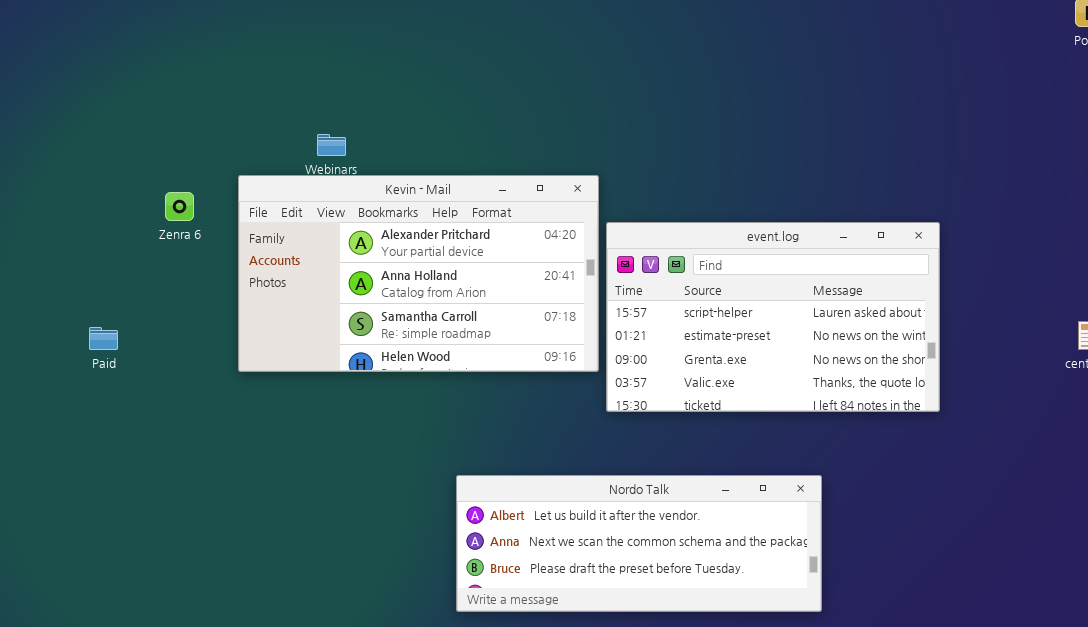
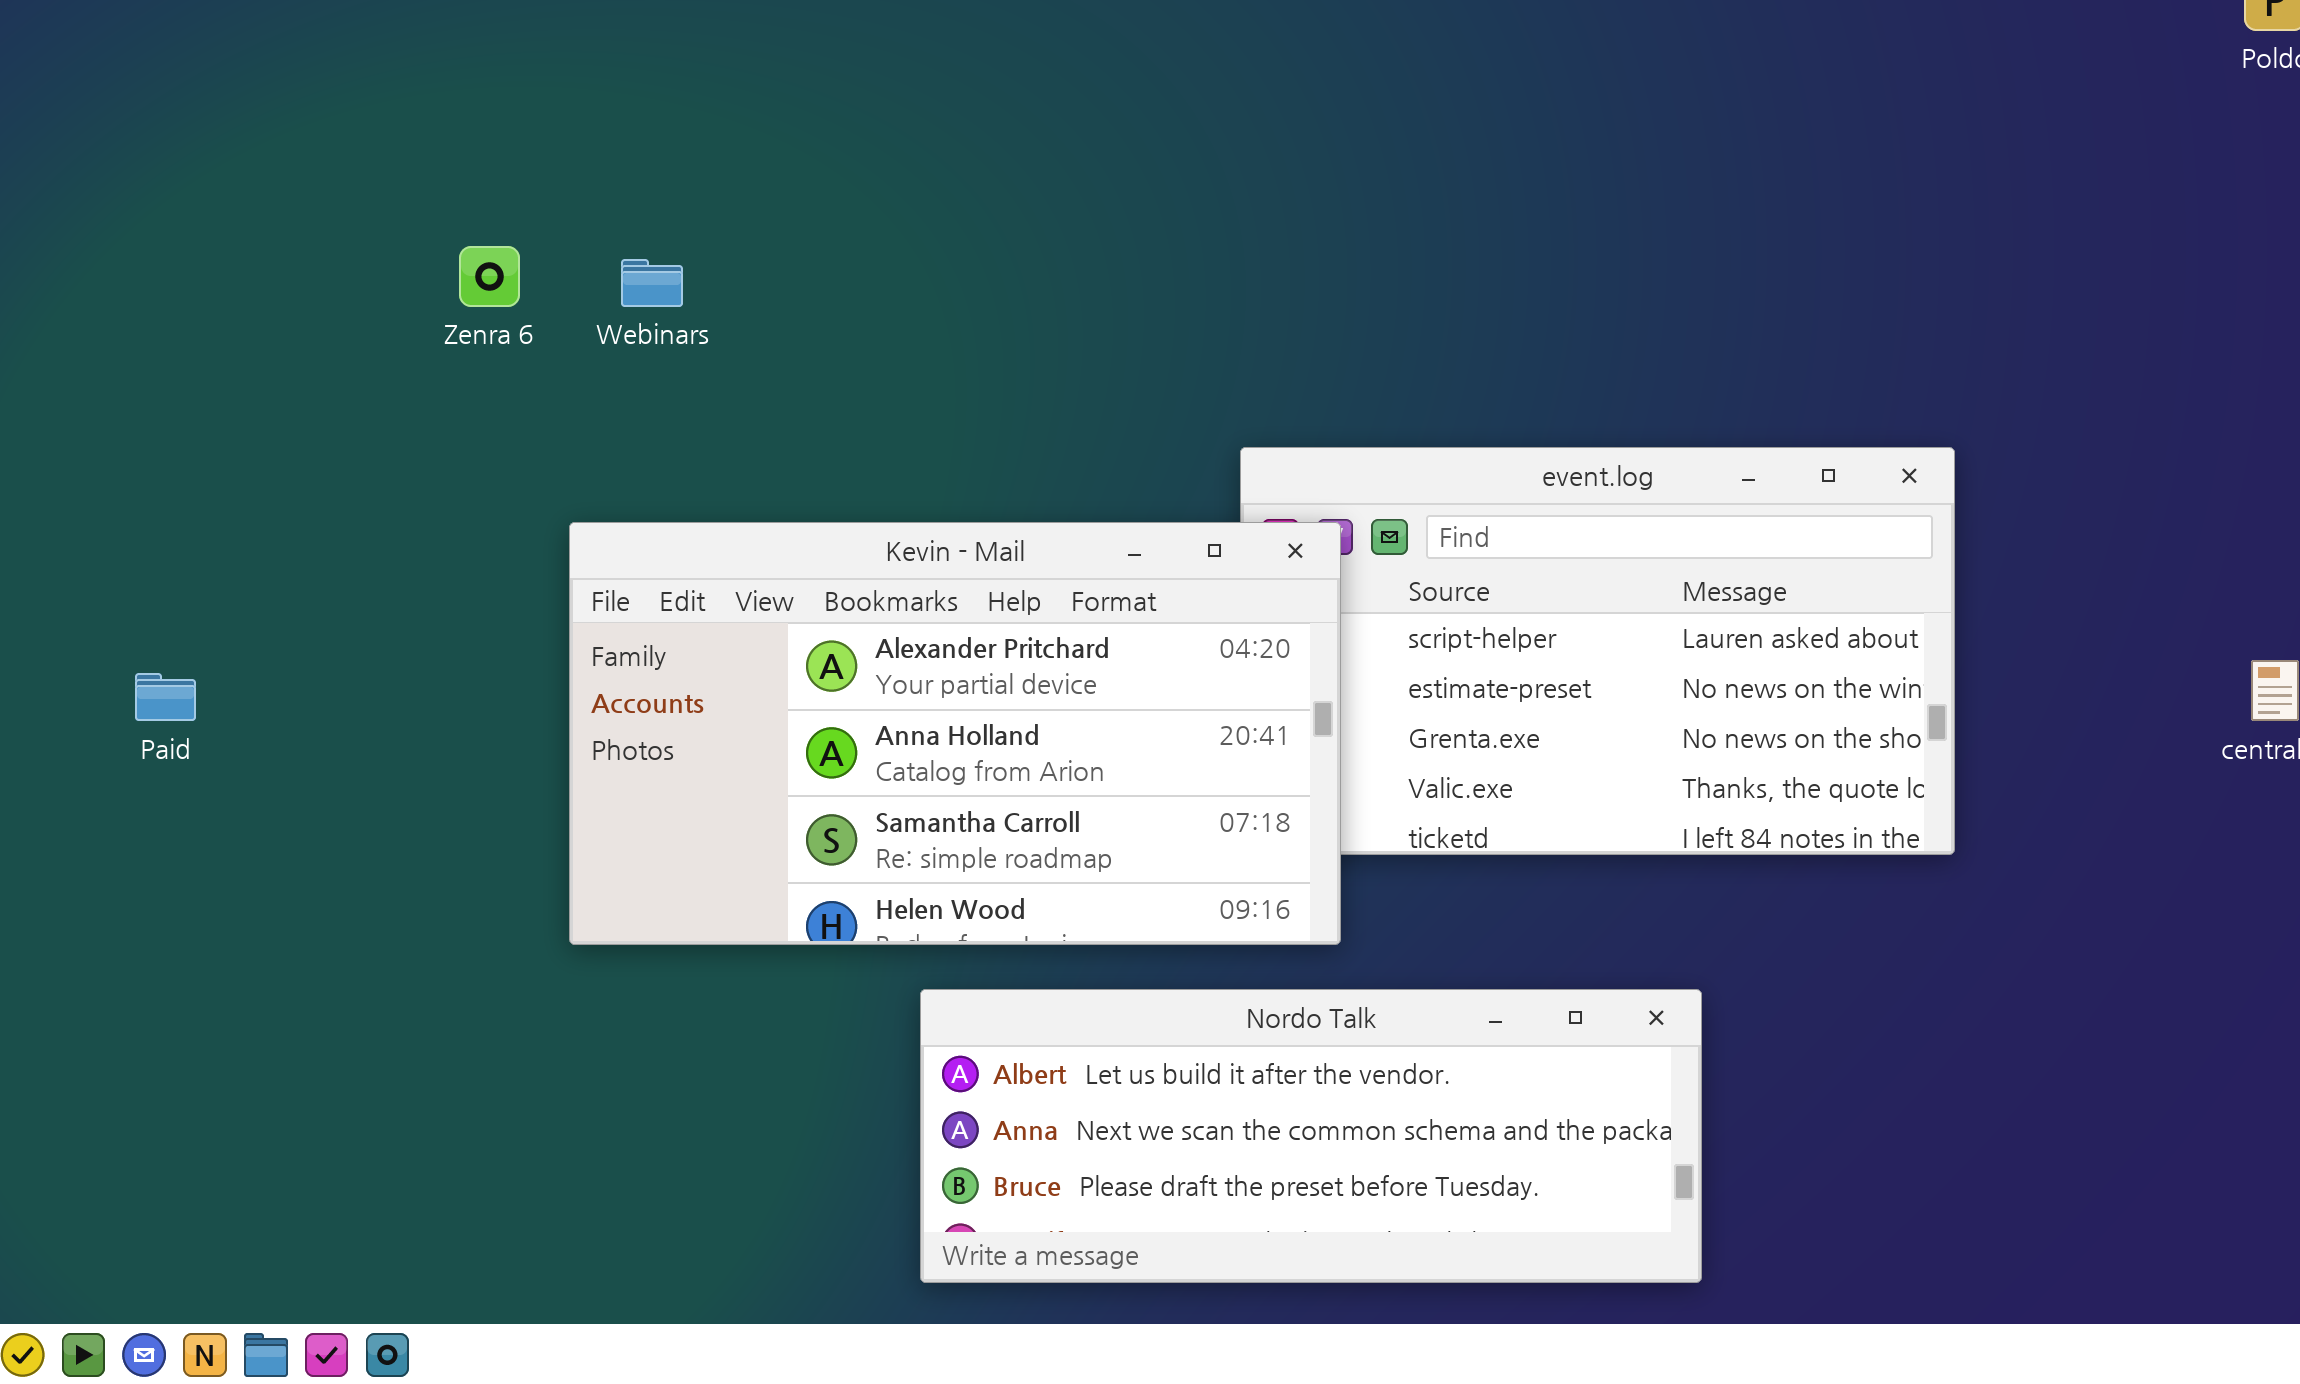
Kevin - Mail: [238,175,599,372] -> [569,522,1341,945], moved
Zenra 6: [165,192,194,221] -> [459,246,520,307], moved

